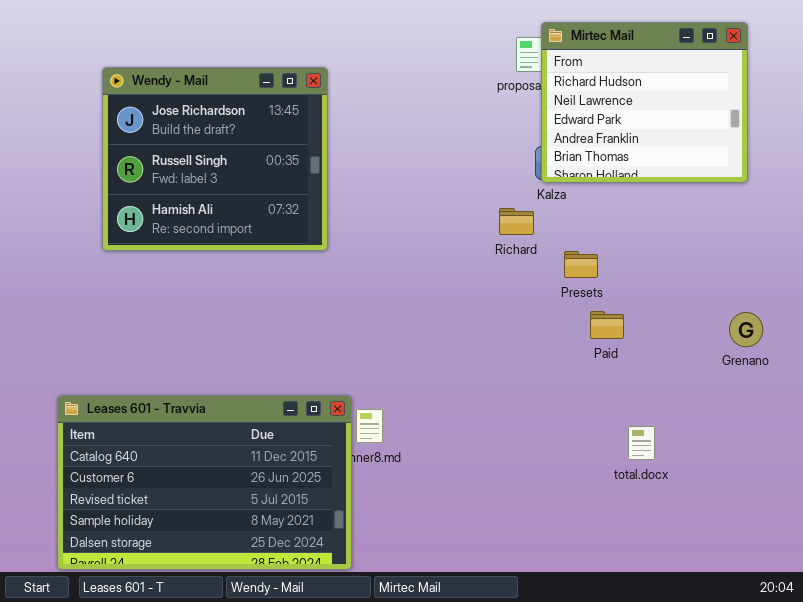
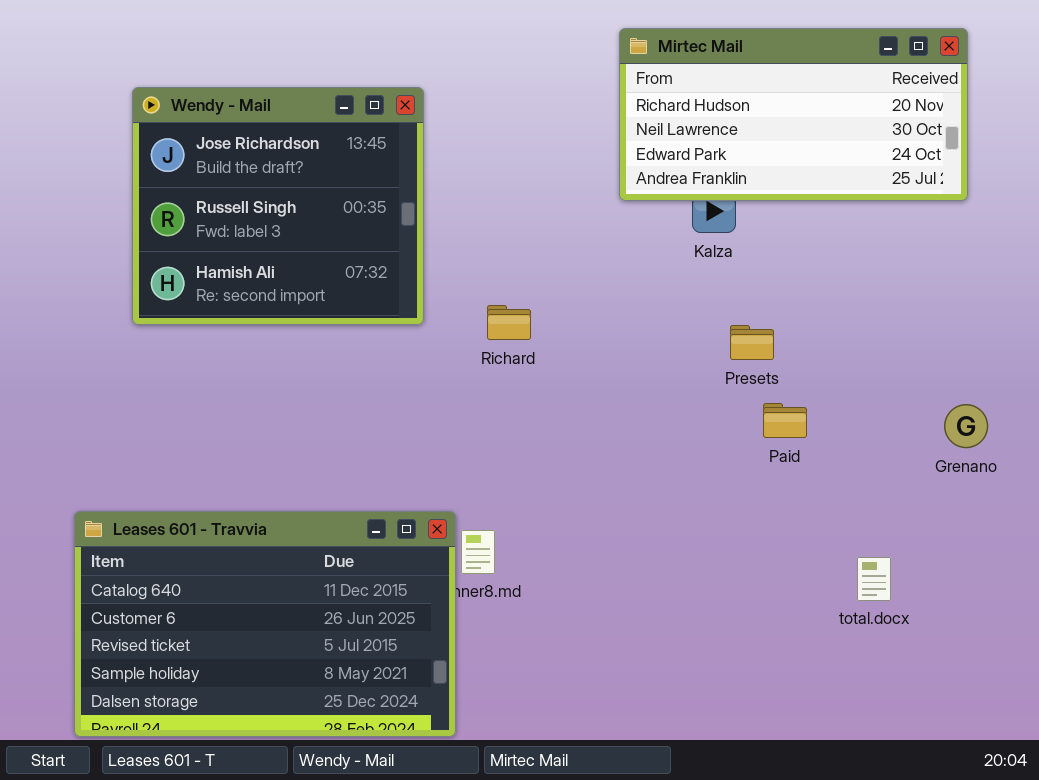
Mirtec Mail: [541,22,748,183] -> [619,28,968,201], resized
Richard: [499,208,534,235] -> [487,305,531,340], moved
total.docx: [628,426,655,460] -> [857,557,891,601], moved

